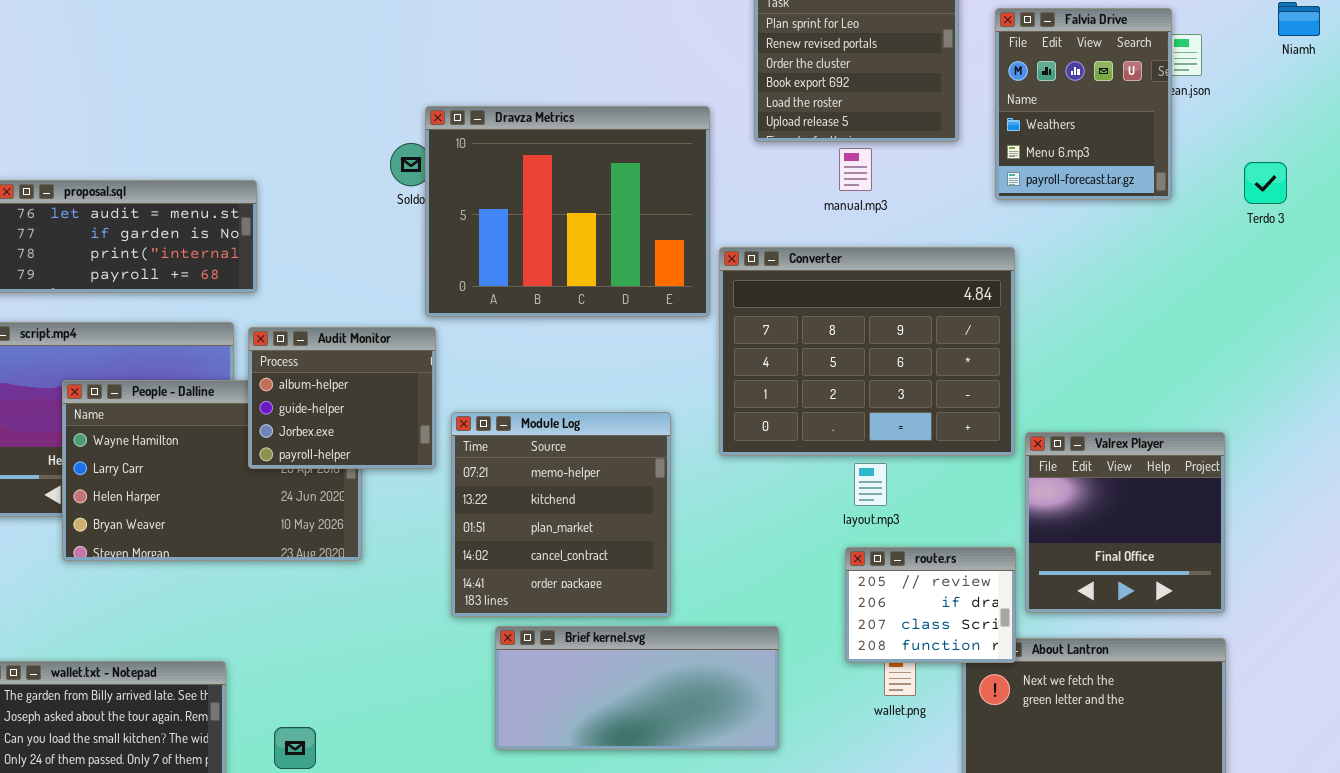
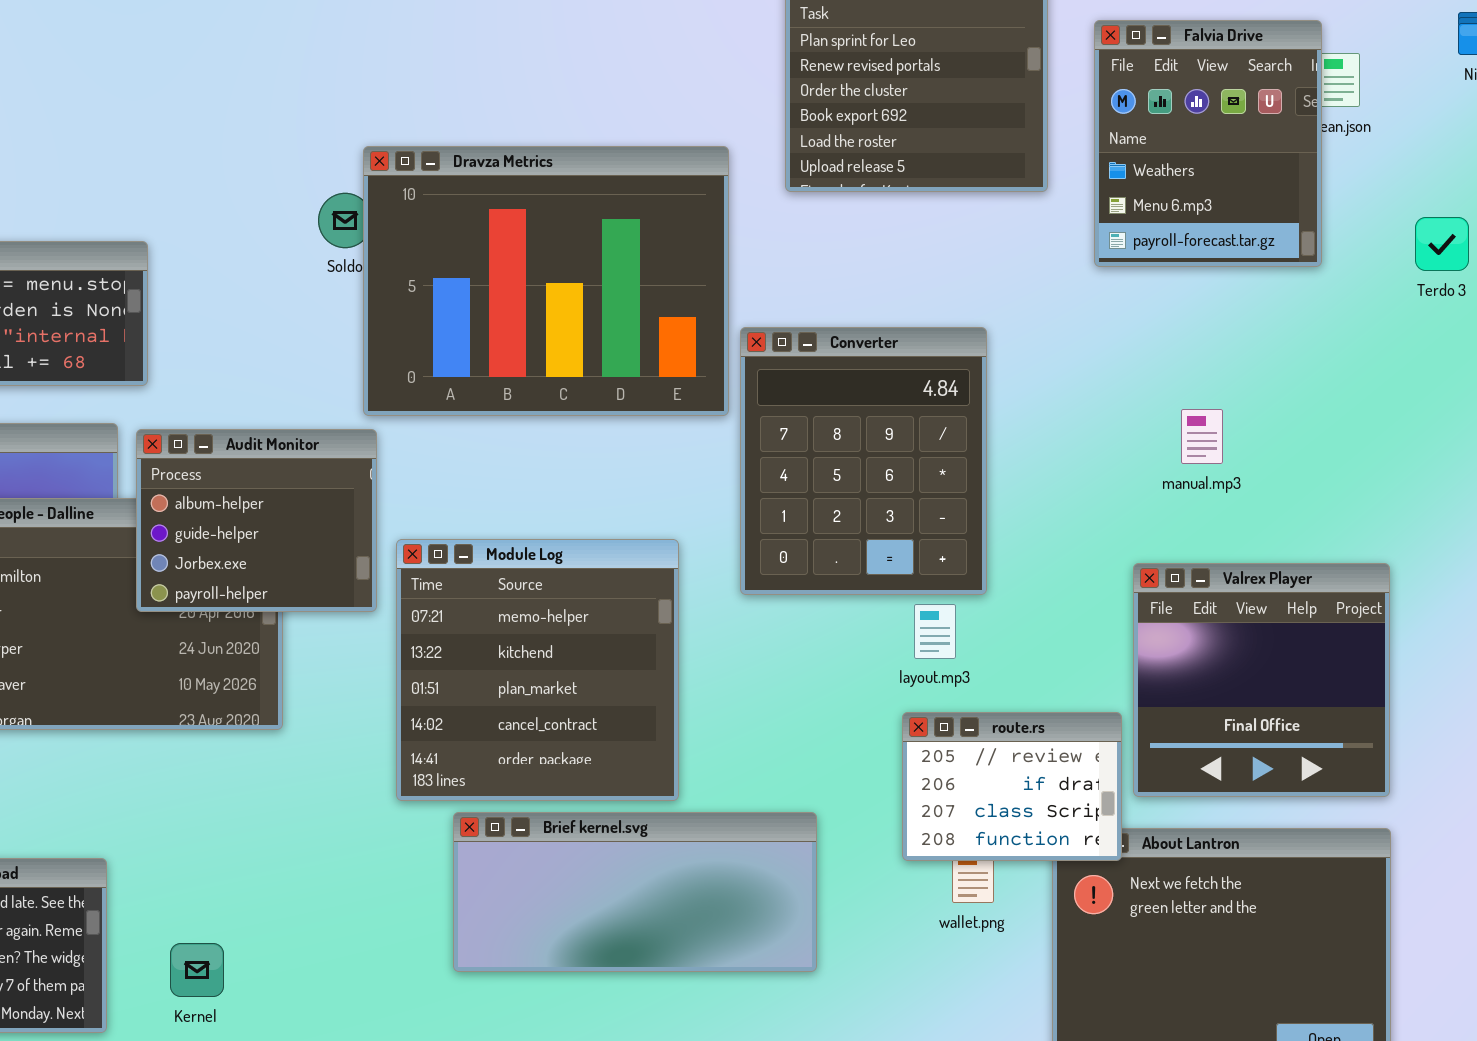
manual.mp3: [839,148,872,191] -> [1181,409,1223,464], moved
Converter: [719,247,1015,456] -> [740,327,987,595], resized

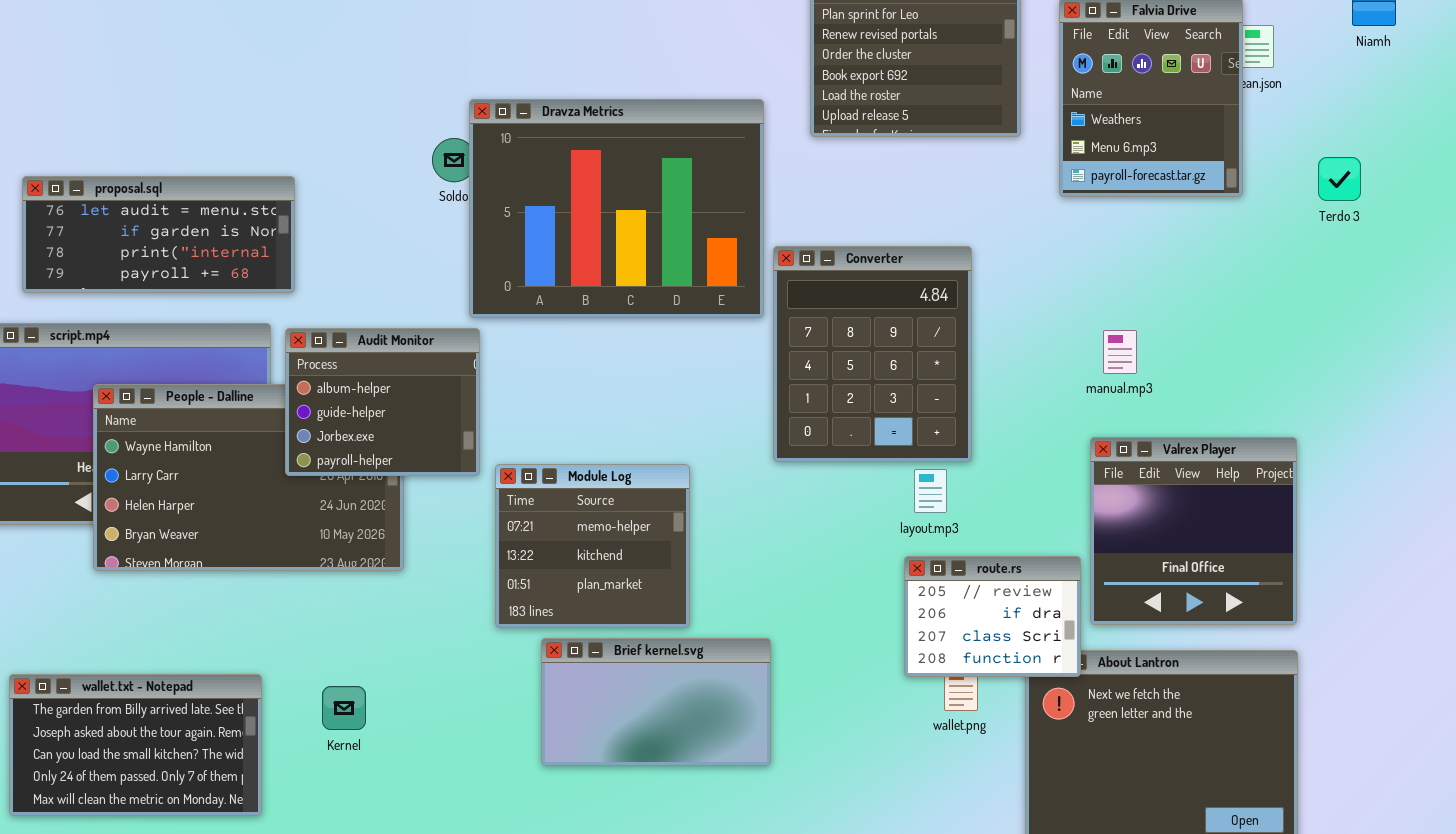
manual.mp3: [1181,409,1223,464] -> [1103,330,1137,374], moved
Module Log: [396,539,679,801] -> [495,464,690,628], resized
Brief kernel.svg: [453,812,817,972] -> [541,638,771,766], resized
Kernel: [170,943,224,997] -> [322,686,366,730], moved

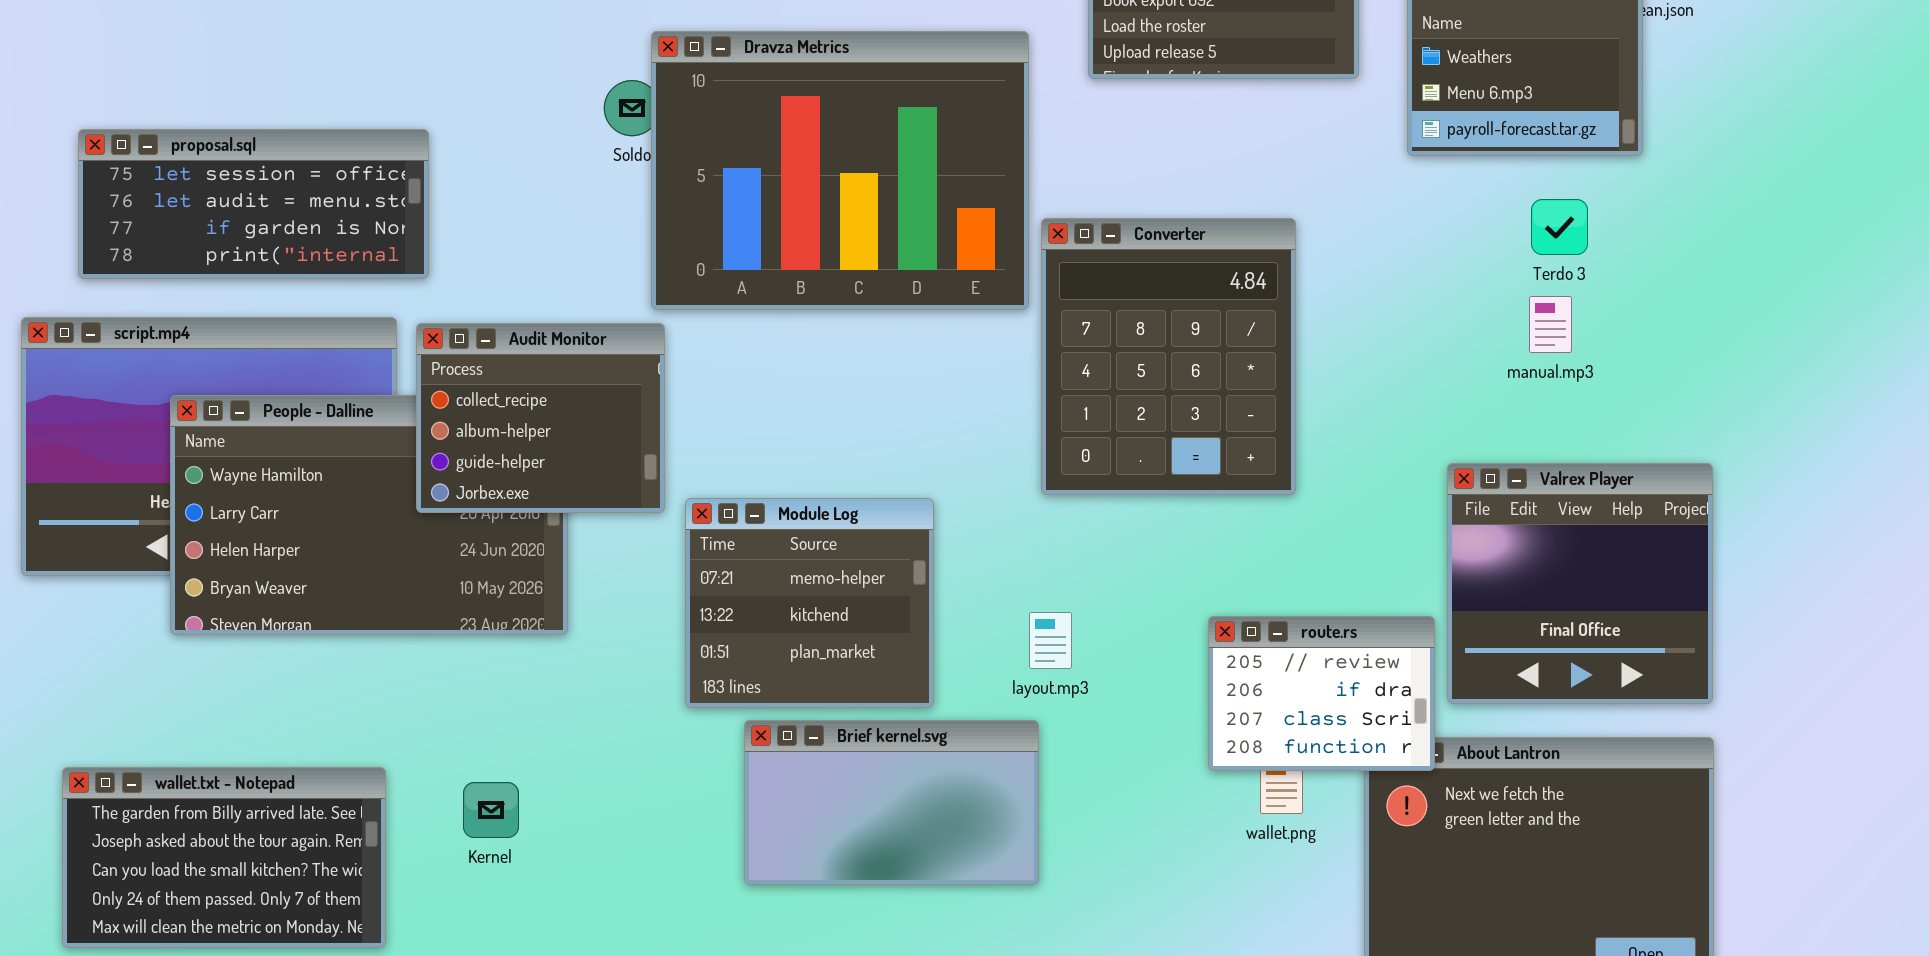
Terdo 3: [1318,157,1361,201] -> [1531,199,1588,255], moved
proposal.sql: [22,176,295,293] -> [78,129,429,279], scrolled up 1 row
Audit Monitor: [285,328,480,476] -> [416,323,665,513], scrolled up 1 row
manual.mp3: [1103,330,1137,374] -> [1529,296,1572,353], moved
layout.mp3: [914,469,947,513] -> [1029,612,1072,669], moved

